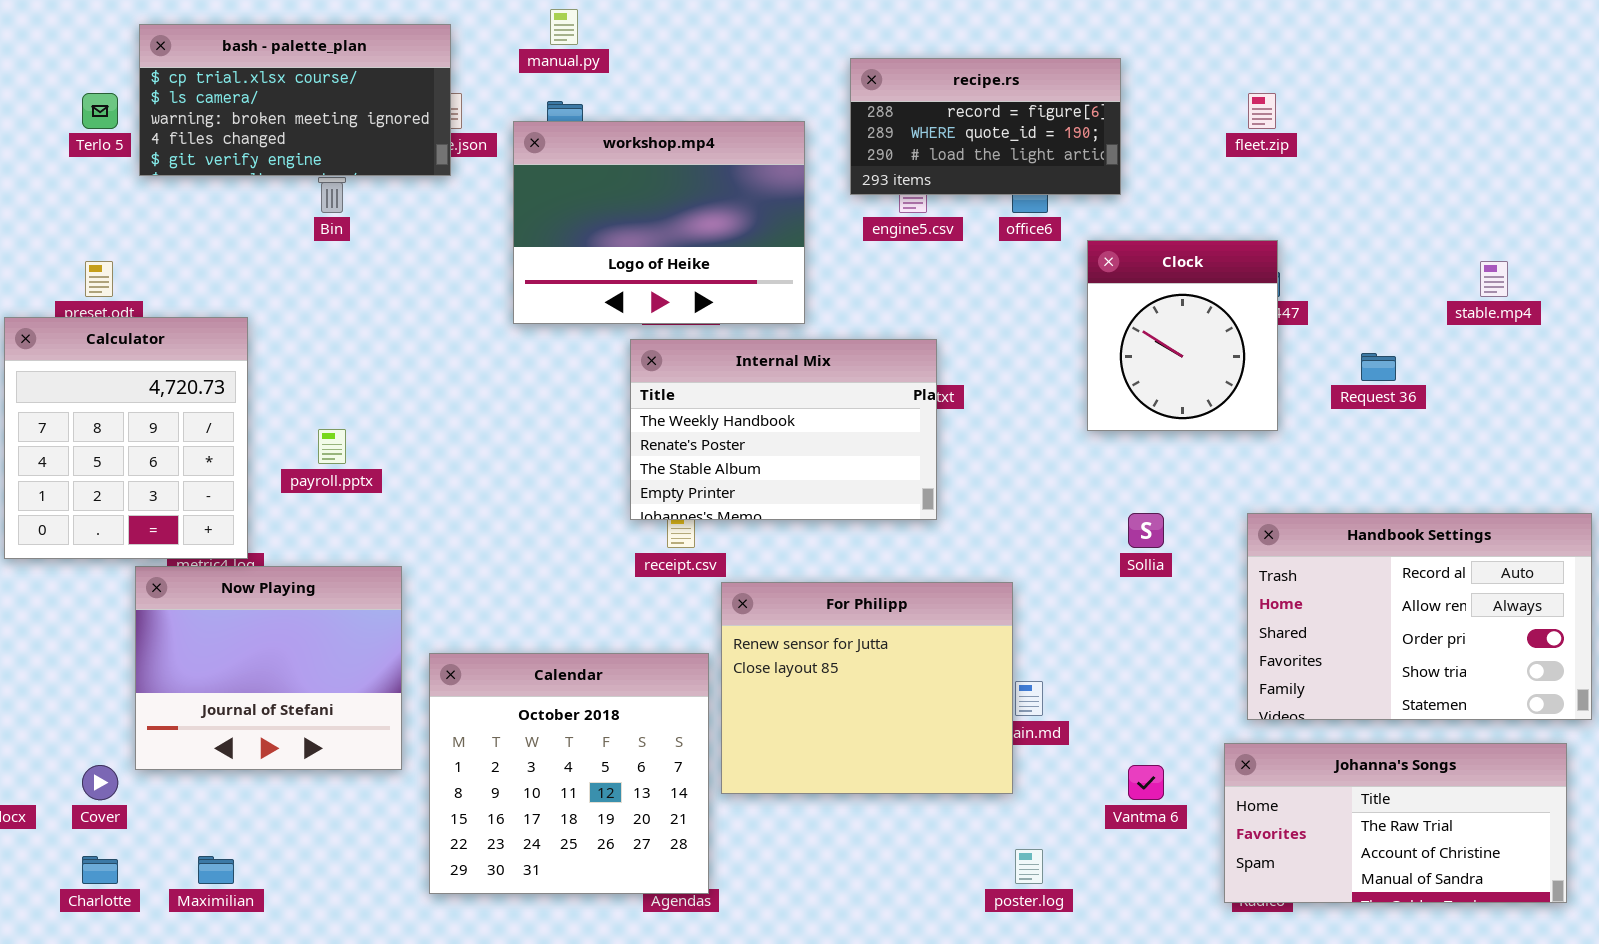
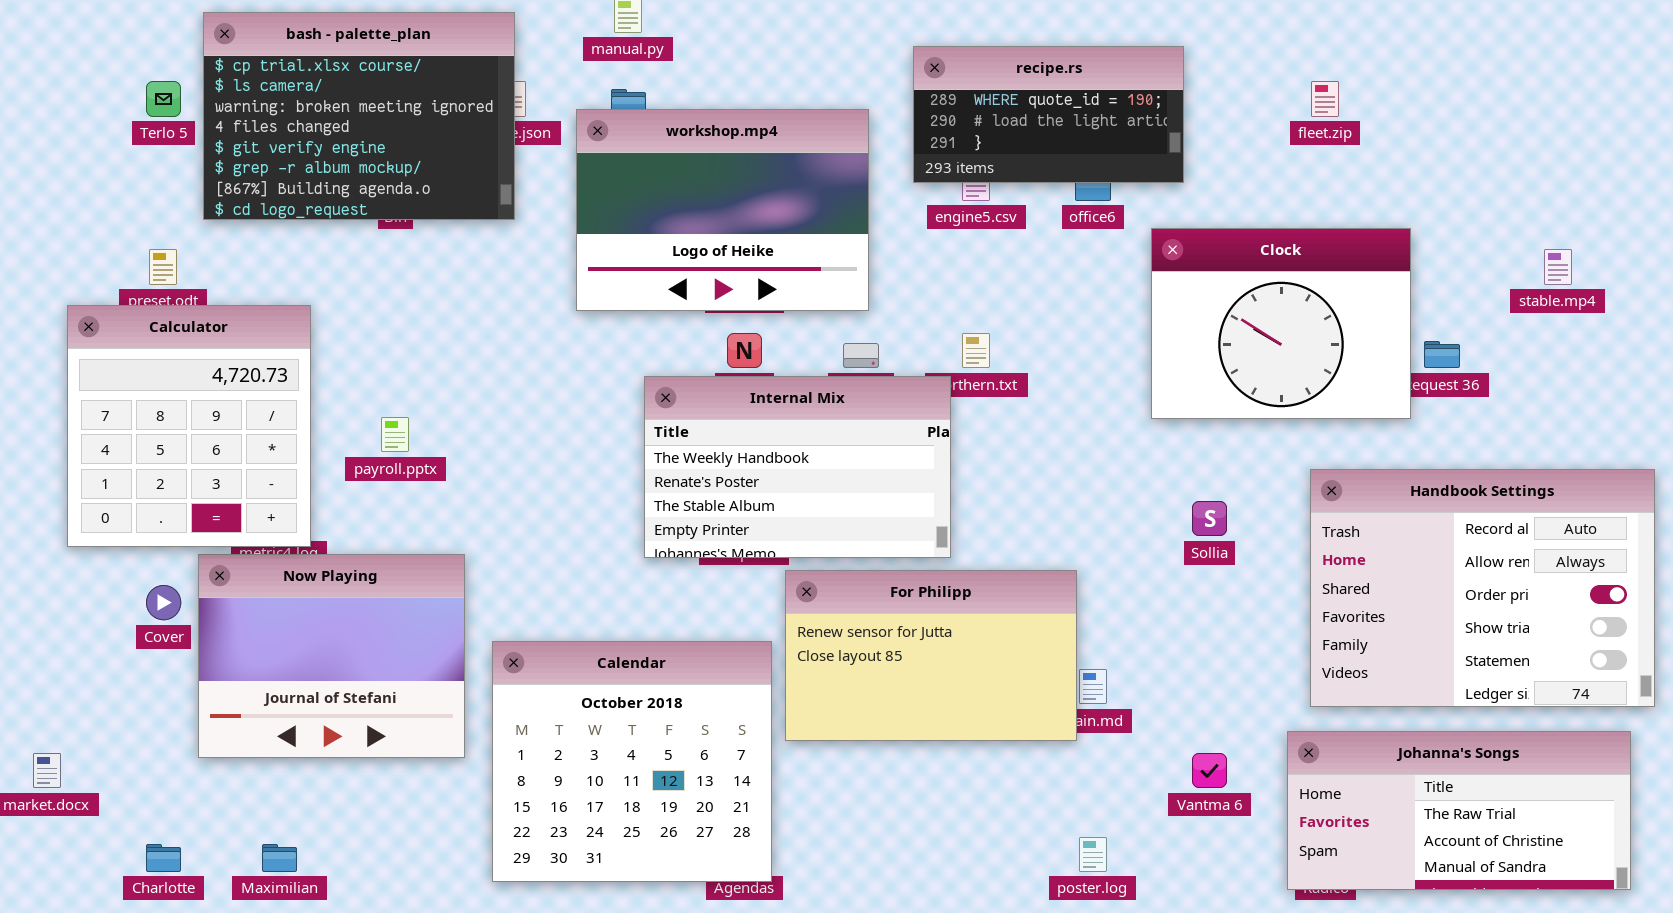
bash - palette_plan: [139,24,451,176] -> [203,12,515,220], resized
recipe.rs: [850,58,1121,195] -> [913,46,1184,183], scrolled down 1 row
Clock: [1087,240,1278,431] -> [1151,228,1411,419], resized
Internal Mix: [630,339,937,520] -> [644,376,951,558], moved
Handbook Settings: [1247,513,1592,720] -> [1310,469,1655,707], resized
For Philipp: [721,582,1013,794] -> [785,570,1077,741], resized
Cover: [82,765,118,800] -> [146,585,181,620], moved

